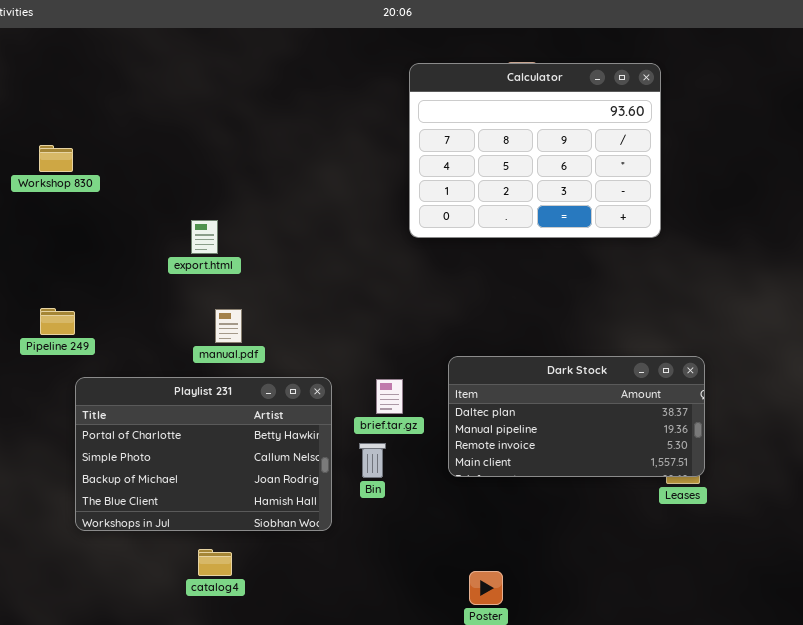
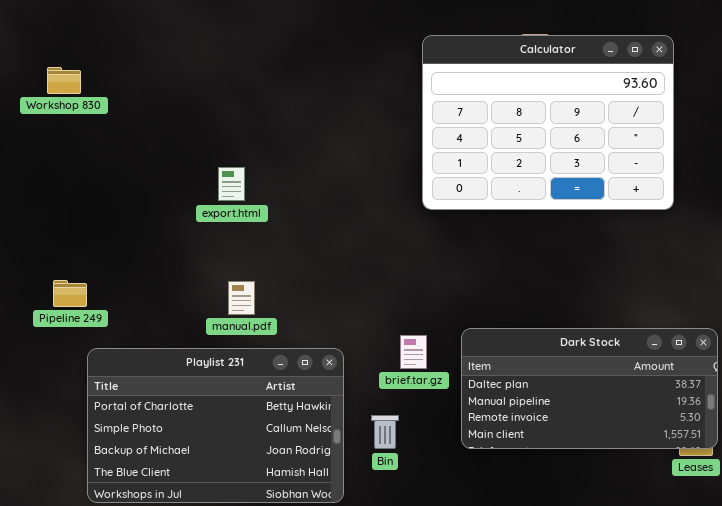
Workshop 830: [39,145,73,172] -> [47,67,81,94], moved
export.html: [191,220,218,254] -> [218,167,245,201], moved
brief.tar.gz: [376,379,403,414] -> [400,335,427,369], moved

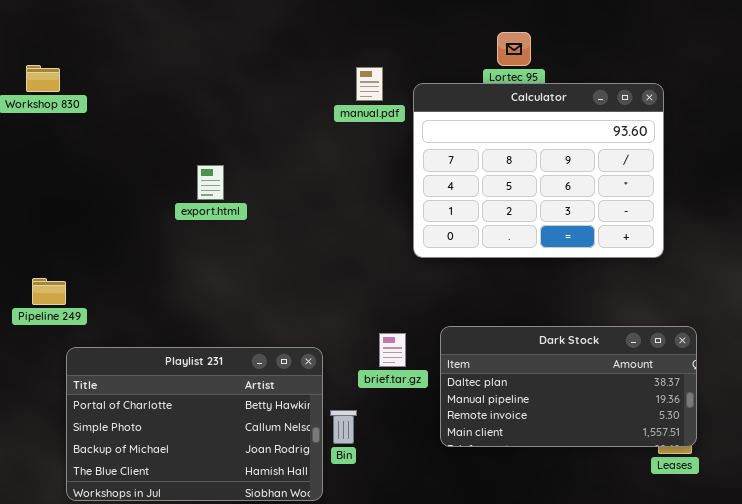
Calculator: [422,35,674,210] -> [413,83,664,258], moved
manual.pdf: [228,281,255,315] -> [356,67,383,101], moved
Bin: [371,415,399,449] -> [330,410,357,444], moved

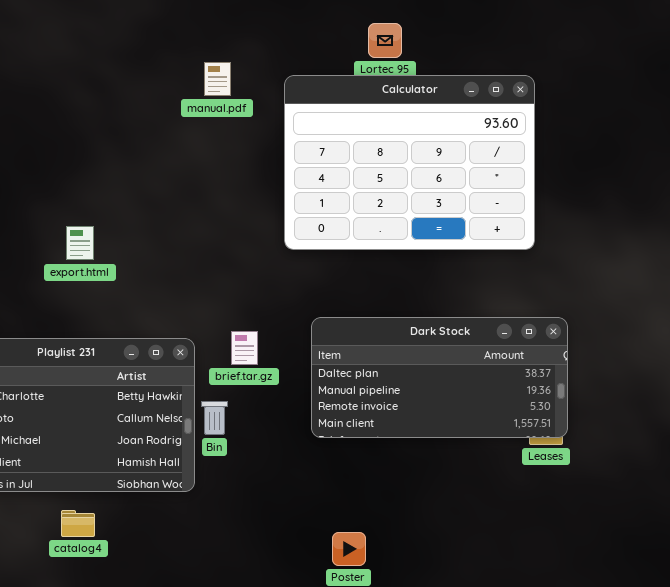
manual.pdf: [356,67,383,101] -> [204,62,231,96], moved
export.html: [197,165,224,200] -> [66,226,94,260], moved
brief.tar.gz: [379,333,406,367] -> [231,331,258,365], moved

